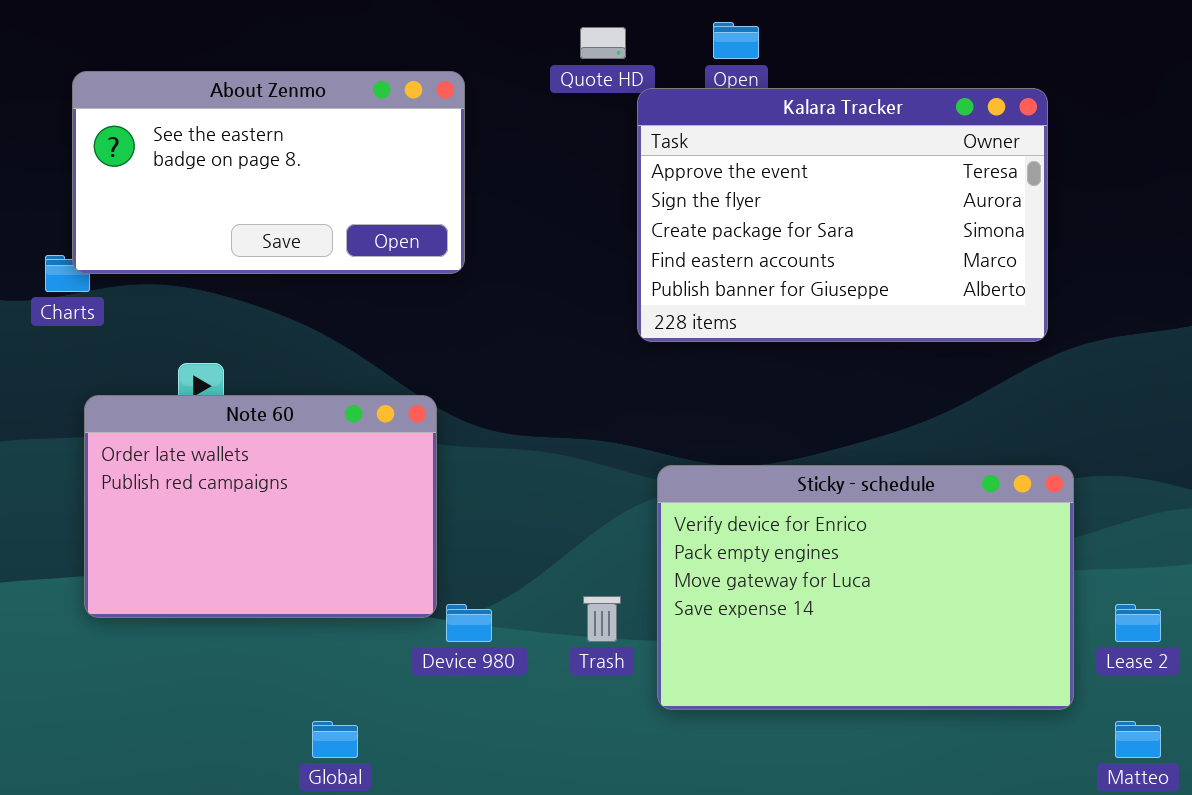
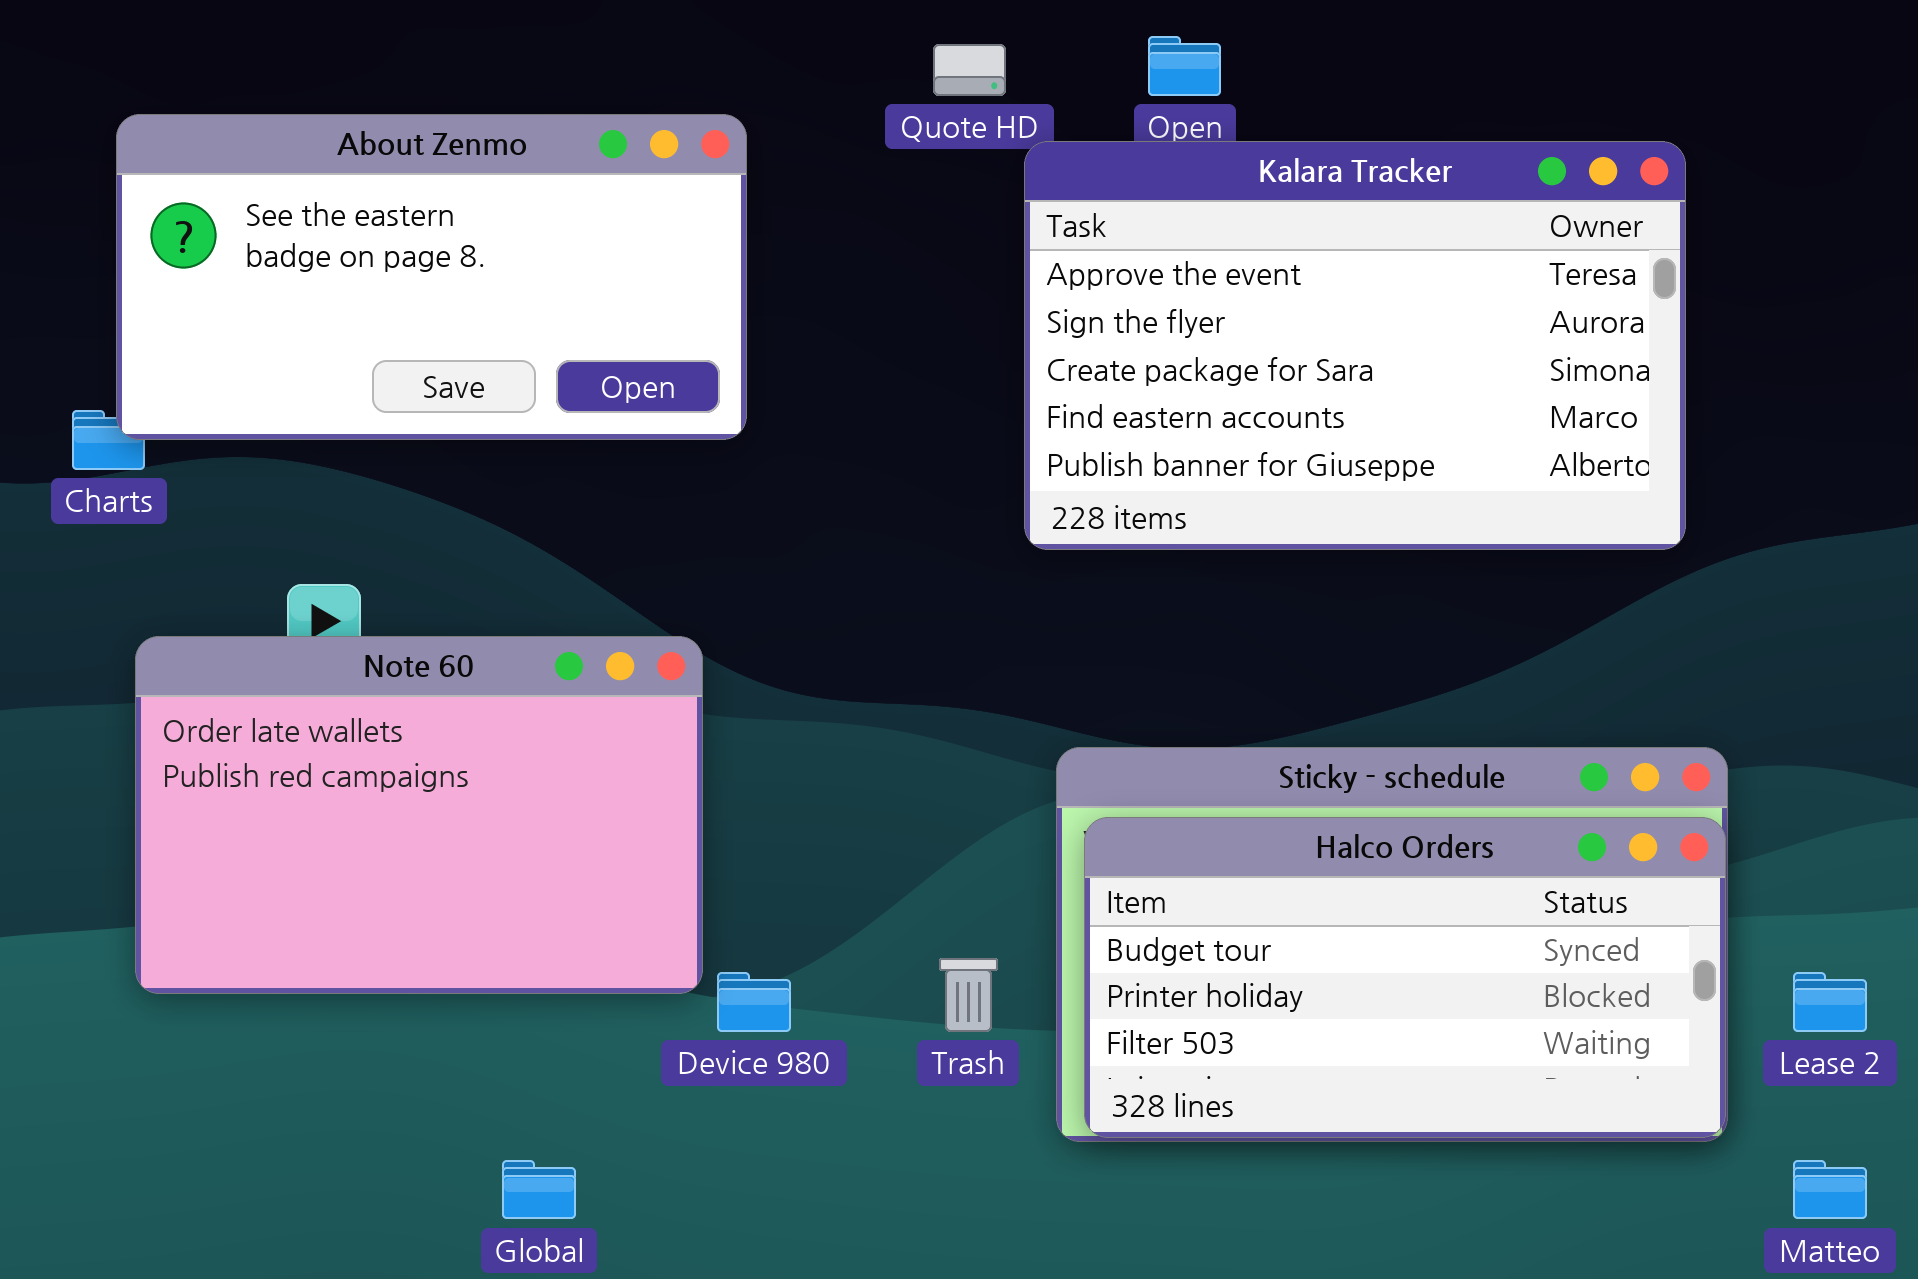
Halco Orders: none -> [1084,817,1726,1138], opened

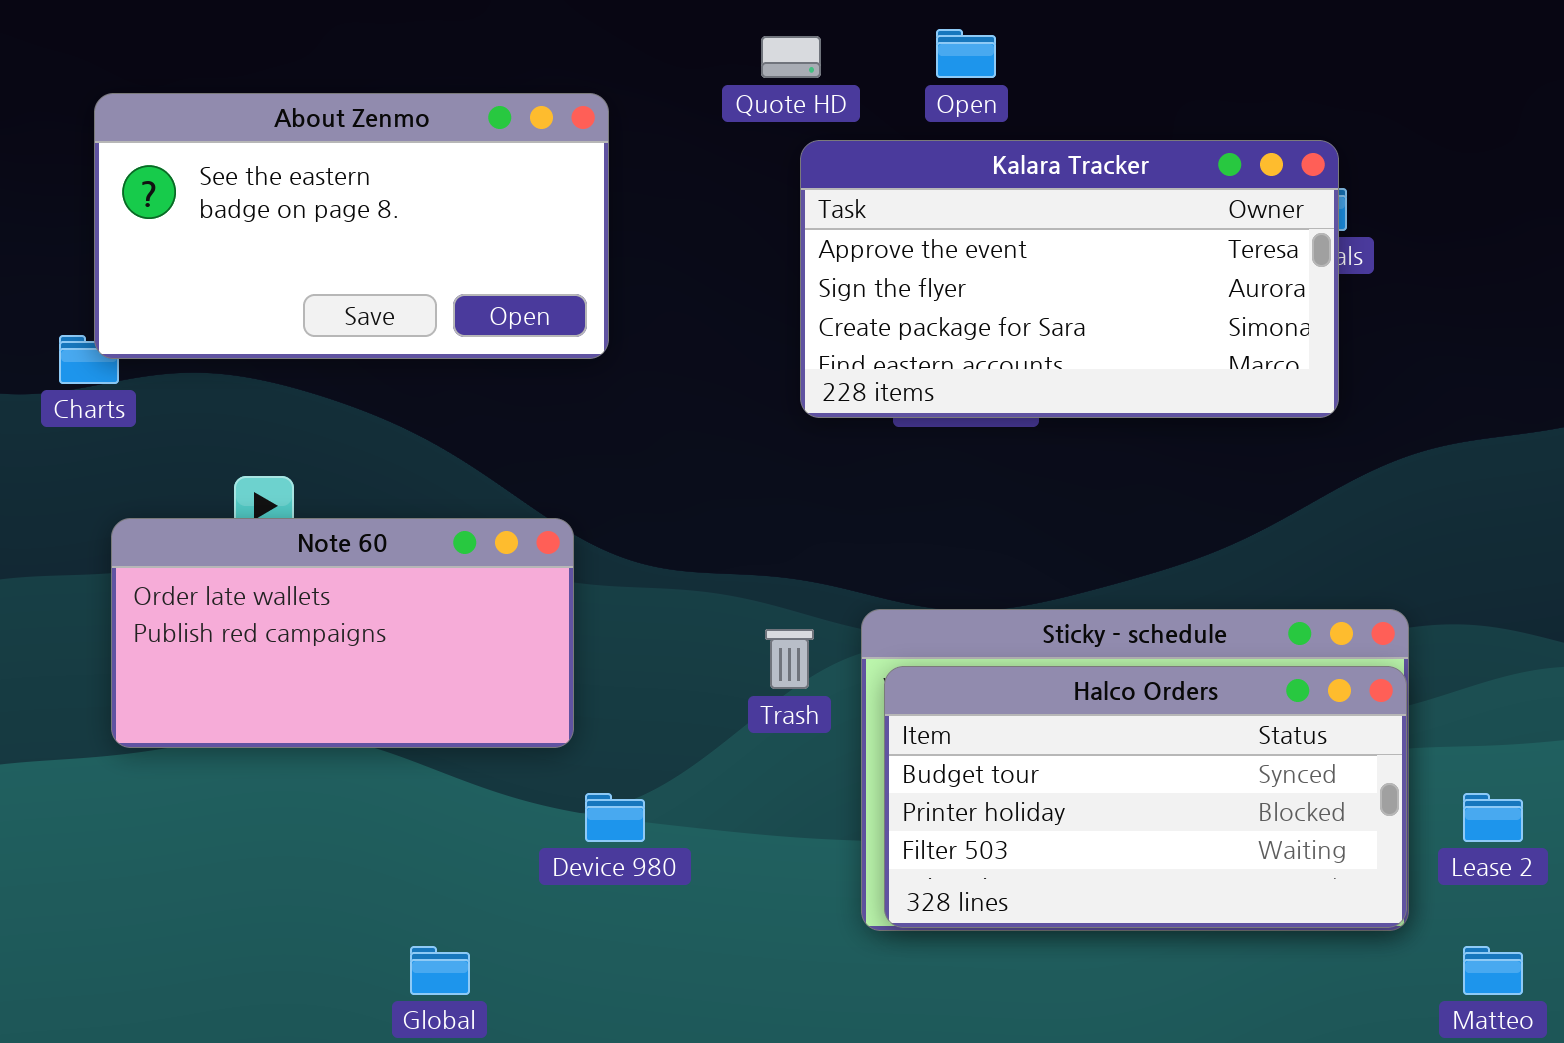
Kalara Tracker: [1024,141,1686,550] -> [800,140,1339,418], moved, resized
Note 60: [135,636,703,994] -> [111,518,574,748], resized
Trash: [939,958,998,1032] -> [765,629,814,689], moved

